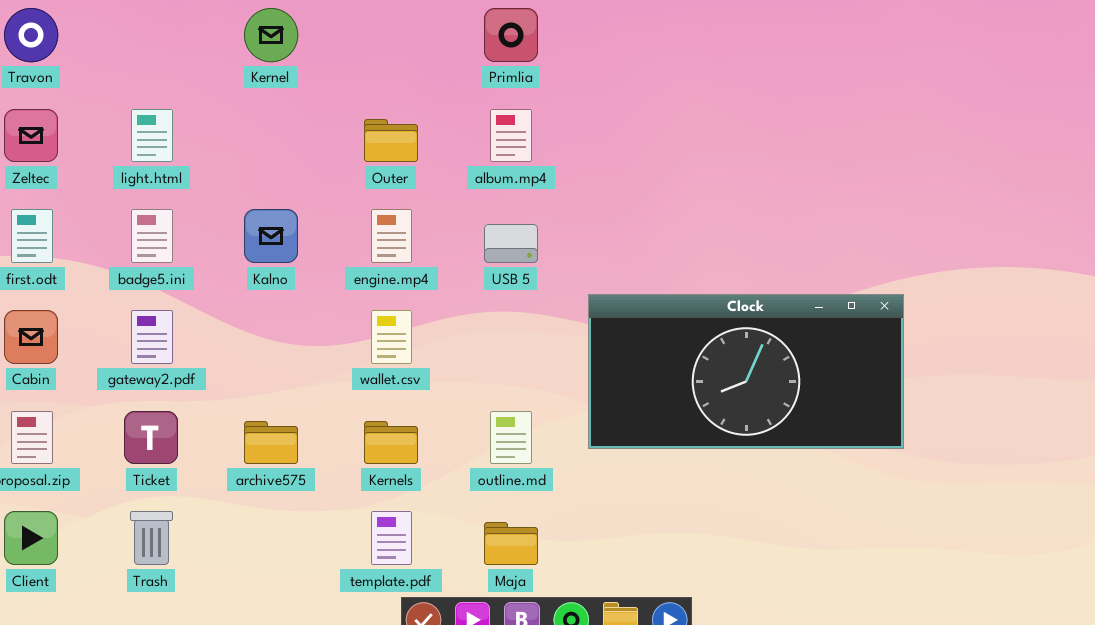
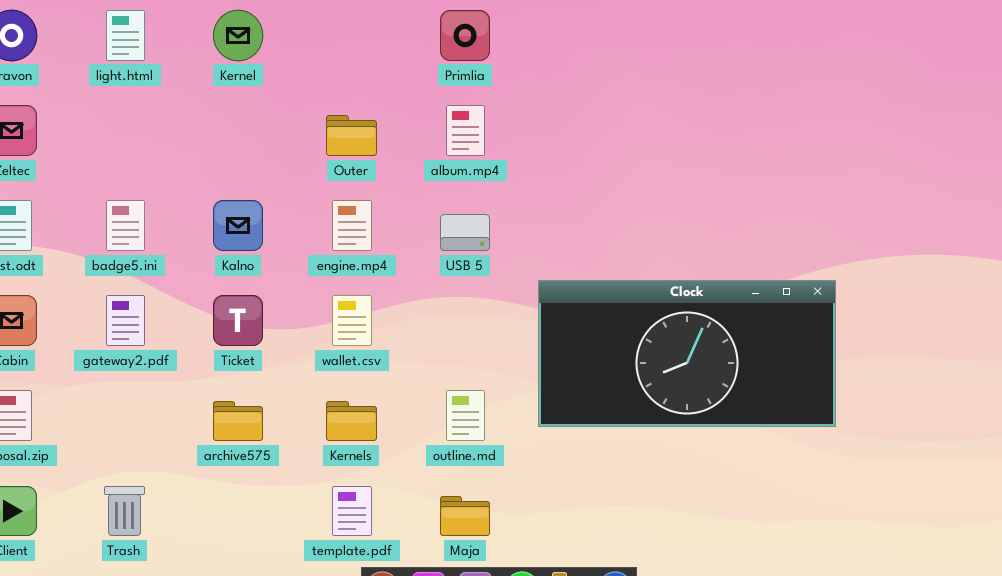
light.html: [131,109,173,162] -> [106,10,145,61], moved
Ticket: [124,411,178,464] -> [213,295,263,346], moved

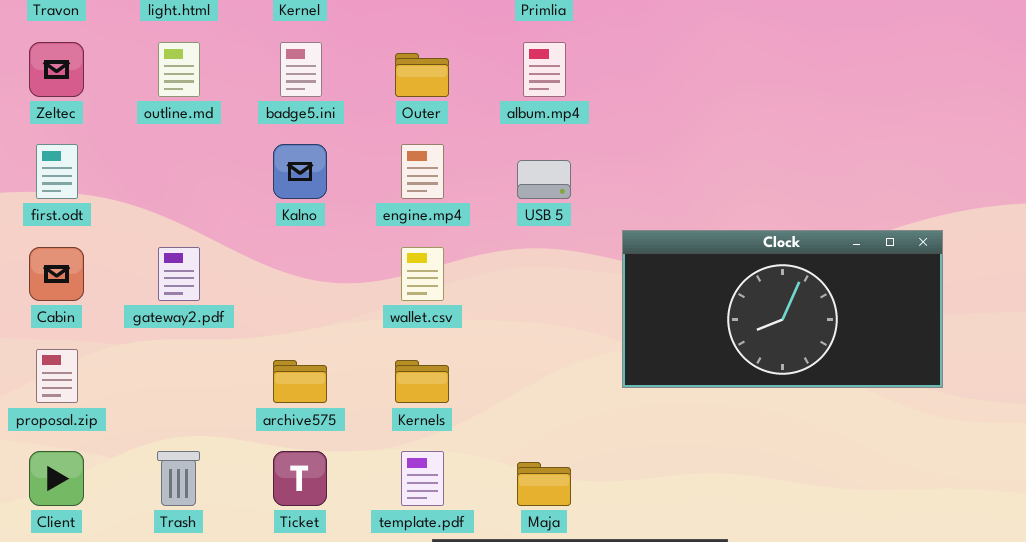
badge5.ini: [106,200,145,251] -> [280,42,322,97], moved
Ticket: [213,295,263,346] -> [273,451,327,506], moved
outline.md: [446,390,485,441] -> [158,42,200,97], moved

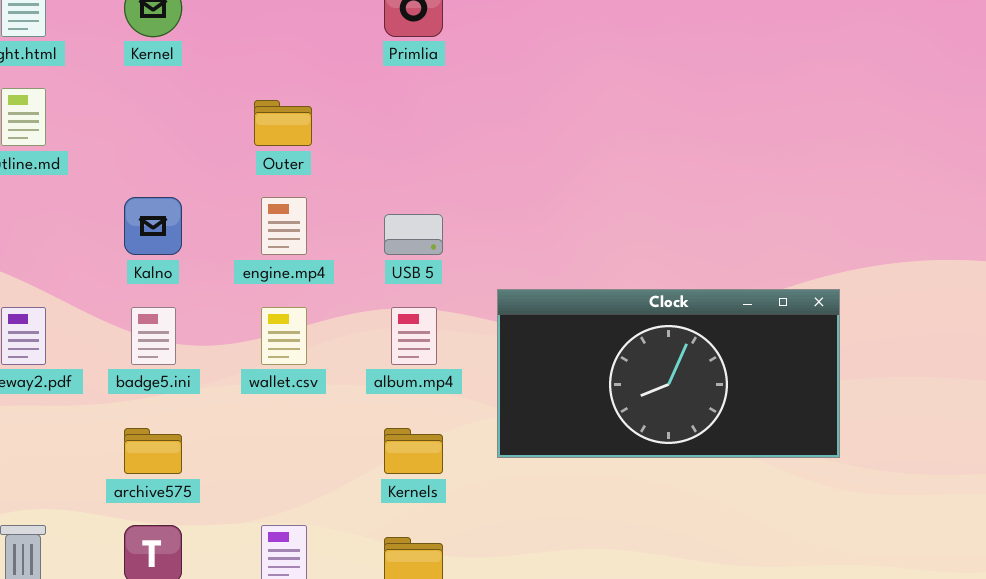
badge5.ini: [280,42,322,97] -> [131,307,176,365], moved
album.mp4: [523,42,566,97] -> [391,307,437,365], moved
Kernels: [395,360,449,403] -> [384,428,443,474], moved

